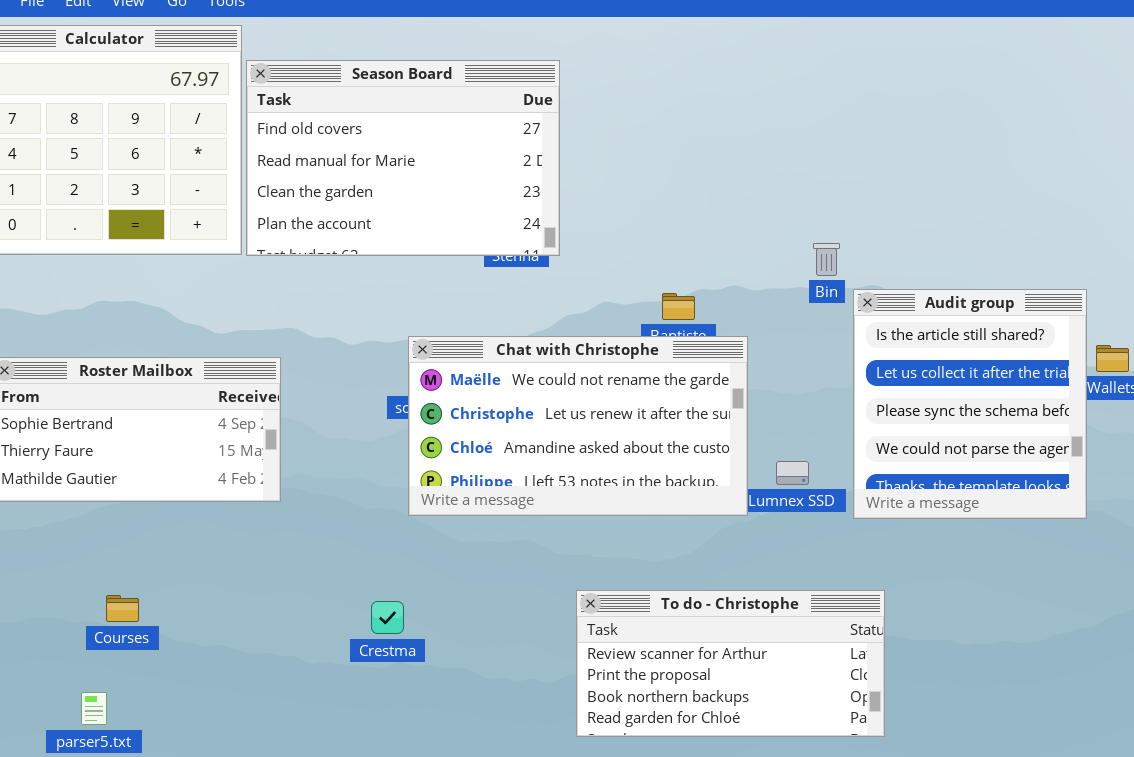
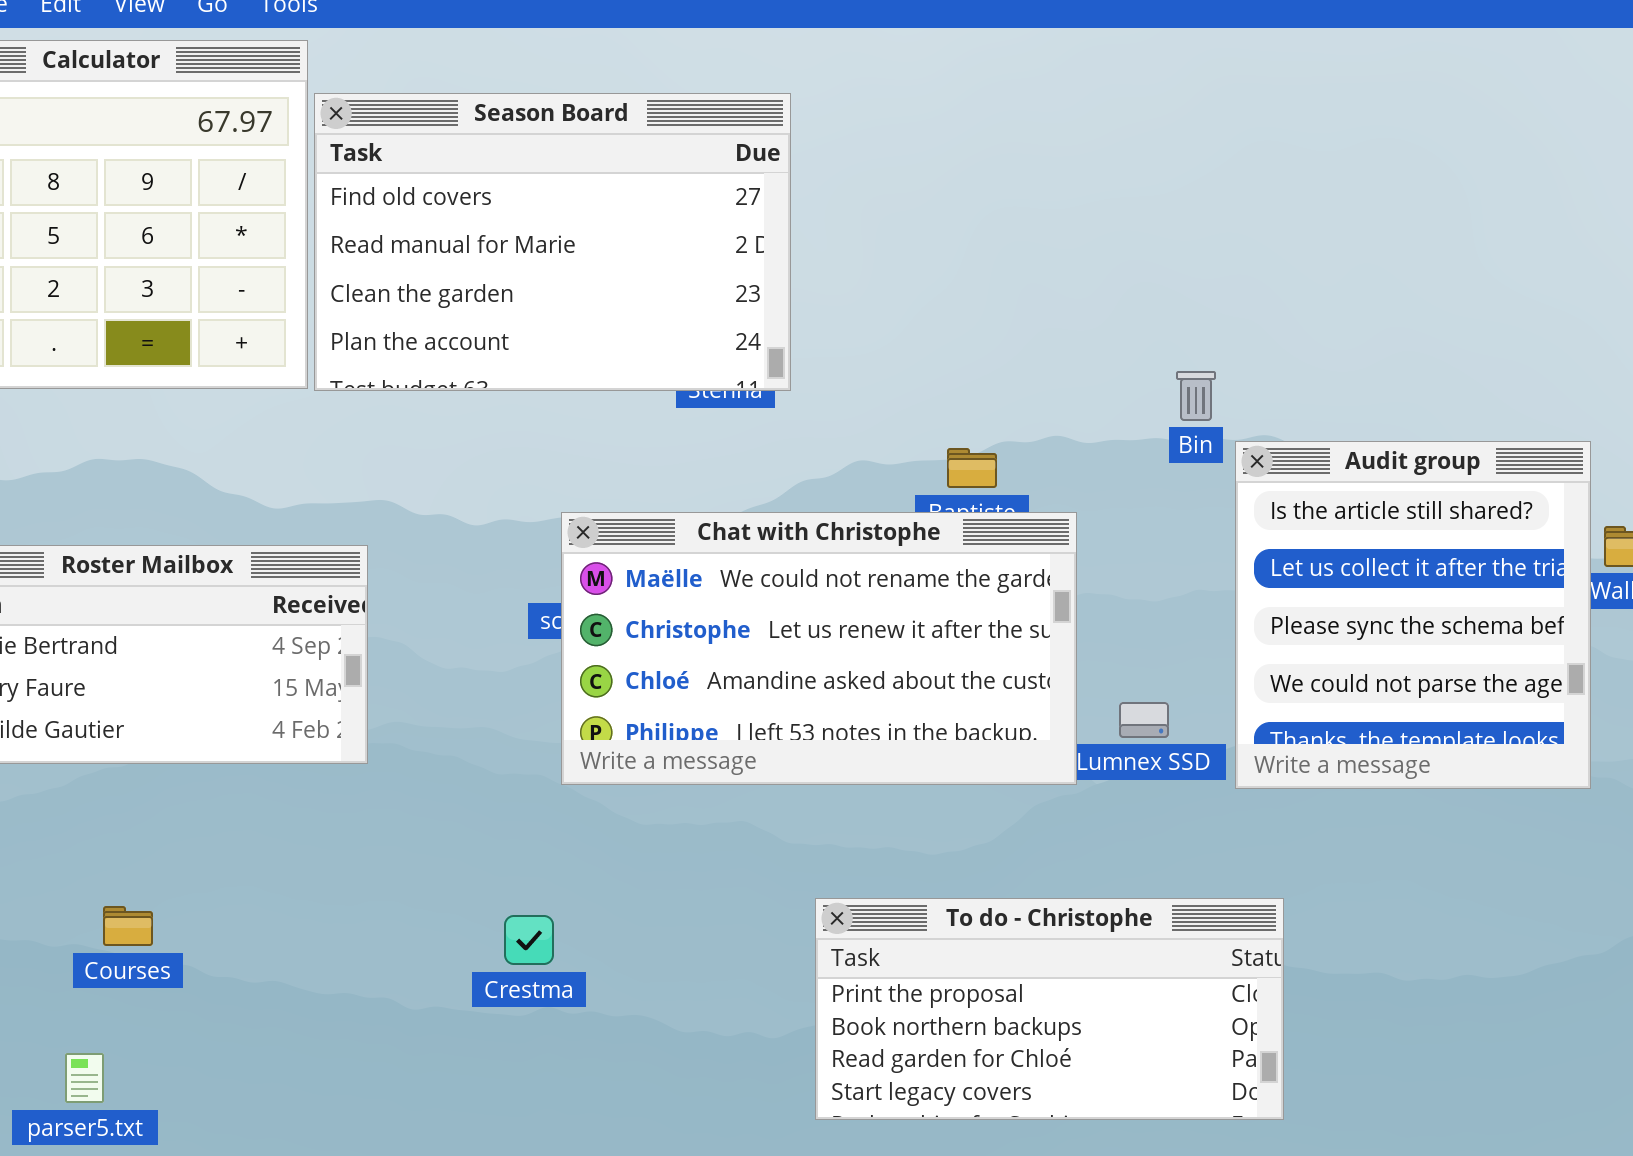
To do - Christophe: [576,590,885,737] -> [815,898,1284,1120], scrolled down 1 row

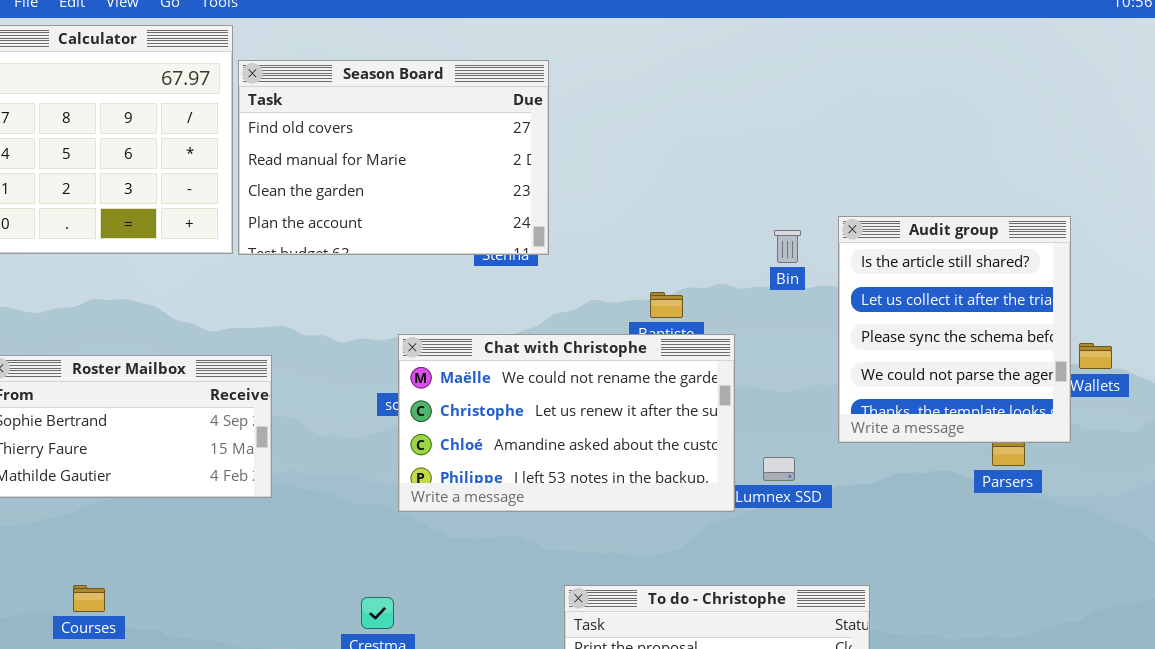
Bin: [1176,371,1216,421] -> [774,230,801,263], moved
Audit group: [1235,441,1591,789] -> [838,216,1071,443], moved
Courses: [103,906,153,946] -> [73,585,105,612], moved

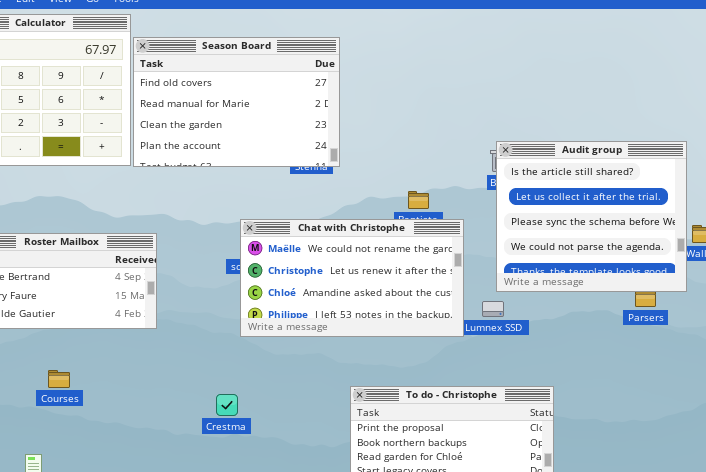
Audit group: [838,216,1071,443] -> [496,141,687,292], resized
Courses: [73,585,105,612] -> [48,370,70,388], moved

